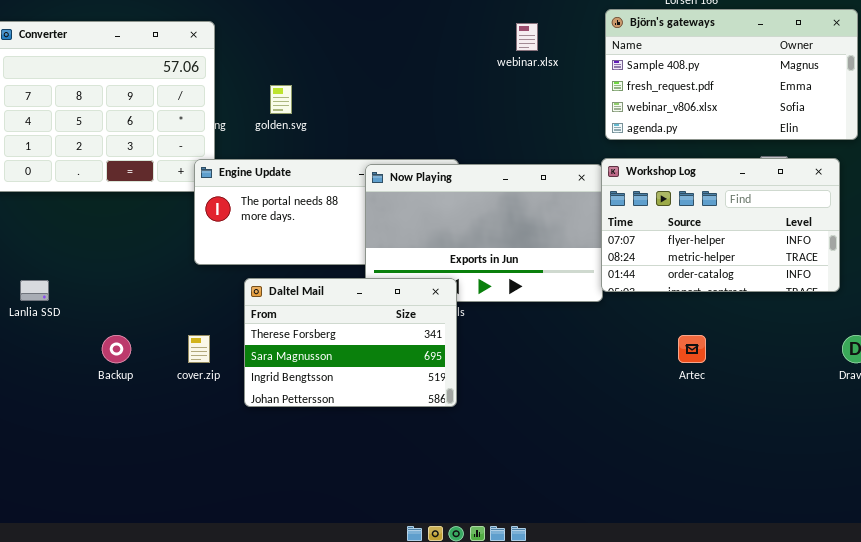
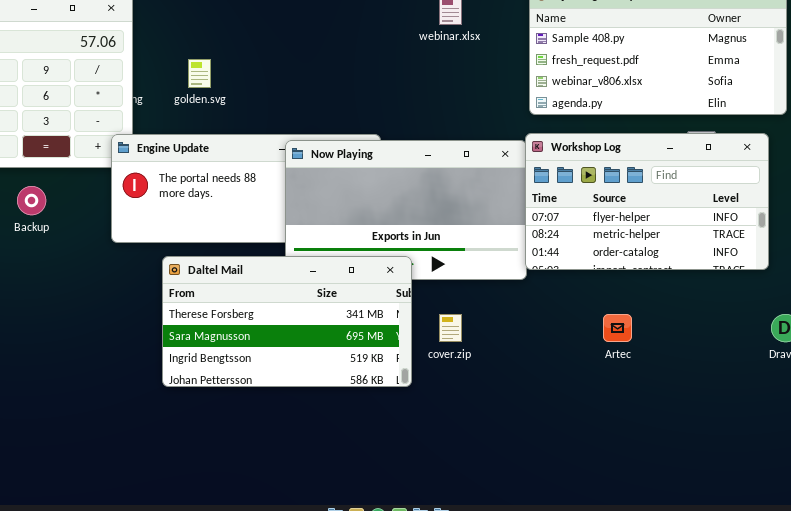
Daltel Mail: [244,278,457,407] -> [162,256,412,387], resized
Backup: [102,335,131,363] -> [17,186,46,215], moved
cover.zip: [188,335,210,363] -> [439,314,462,342], moved

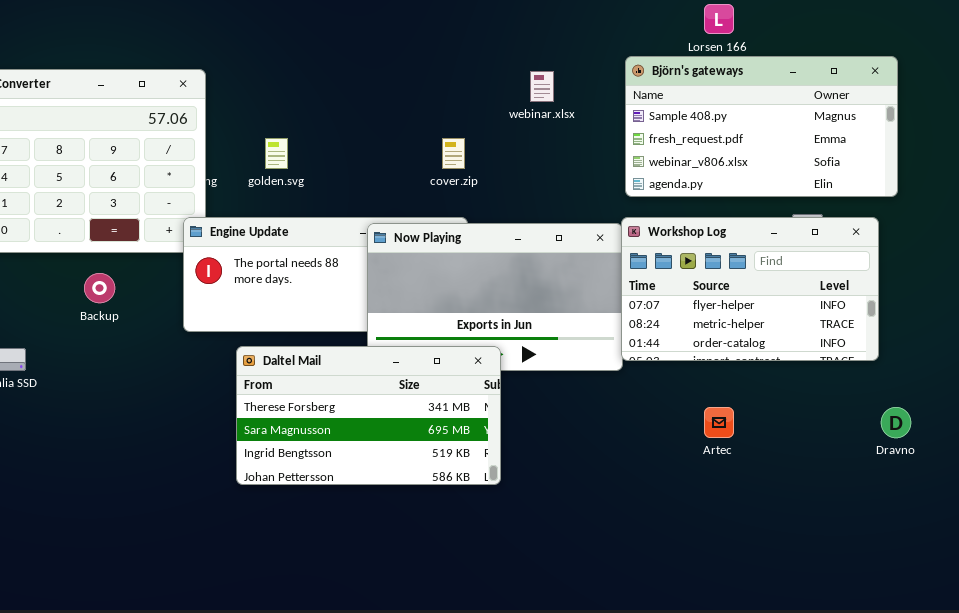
cover.zip: [439,314,462,342] -> [442,138,465,169], moved

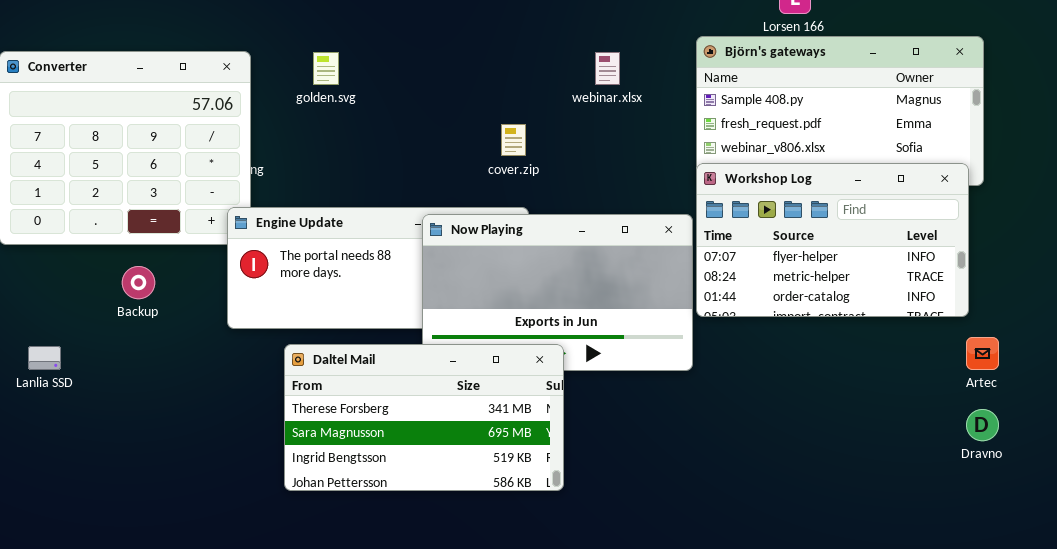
golden.svg: [265,138,288,169] -> [313,52,339,85], moved
Workshop Log: [621,217,879,361] -> [696,163,969,317], moved
Artec: [704,407,734,438] -> [966,337,999,370], moved

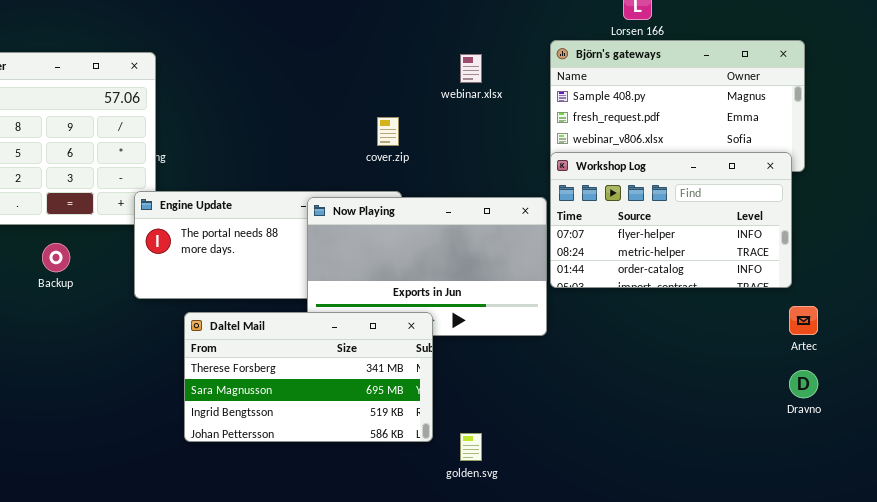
golden.svg: [313,52,339,85] -> [460,433,482,461], moved

